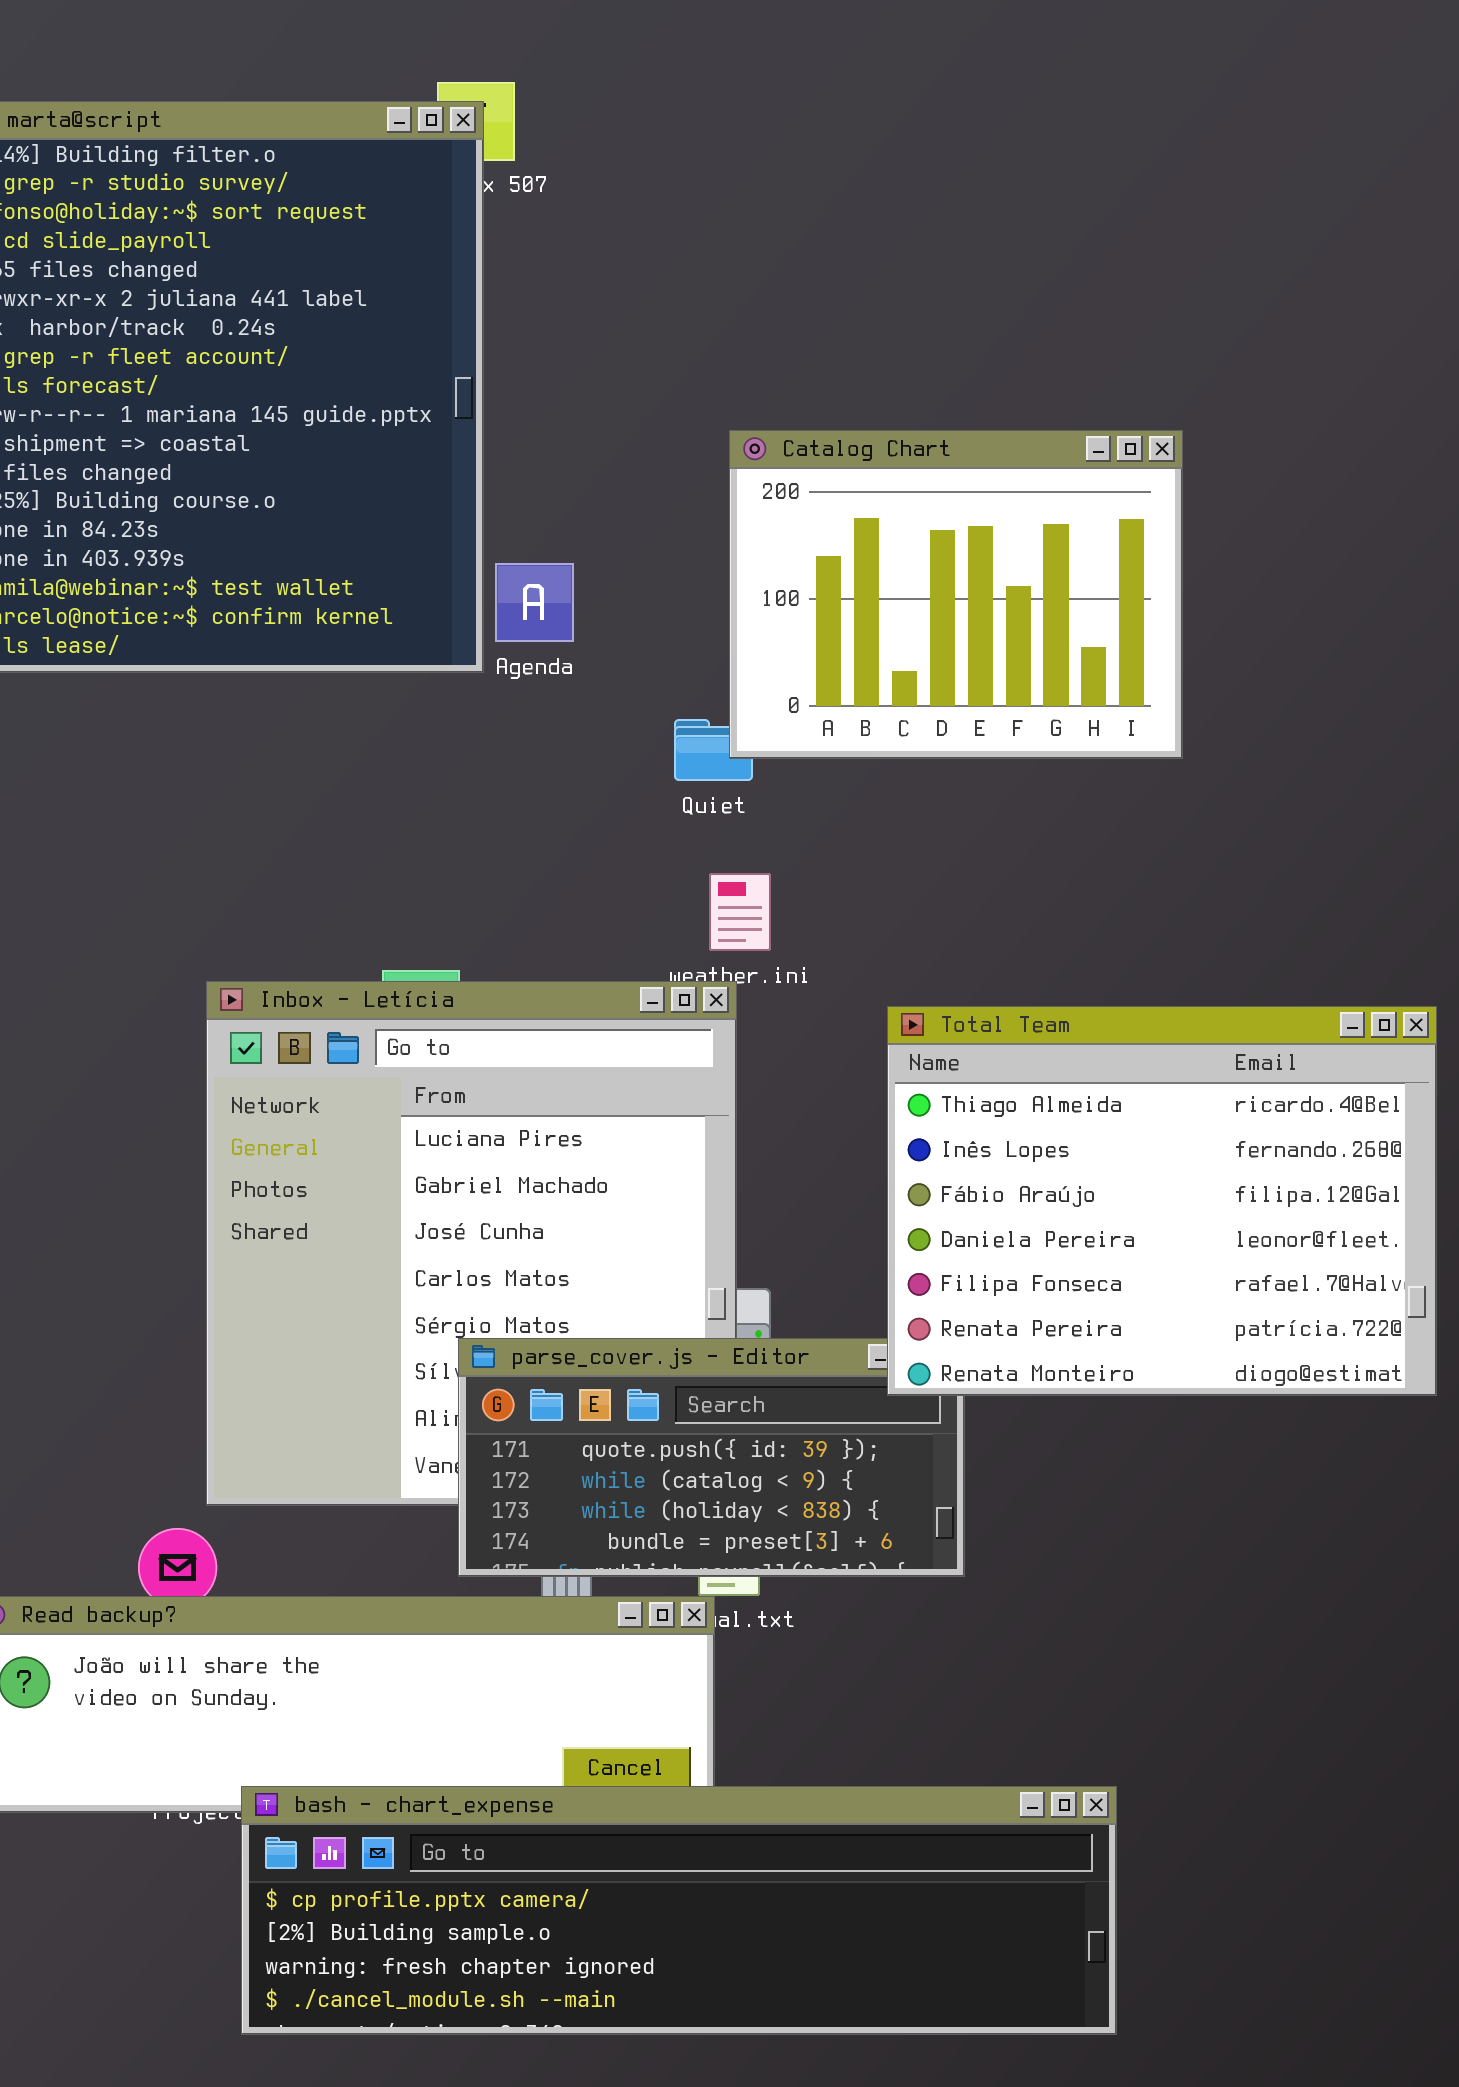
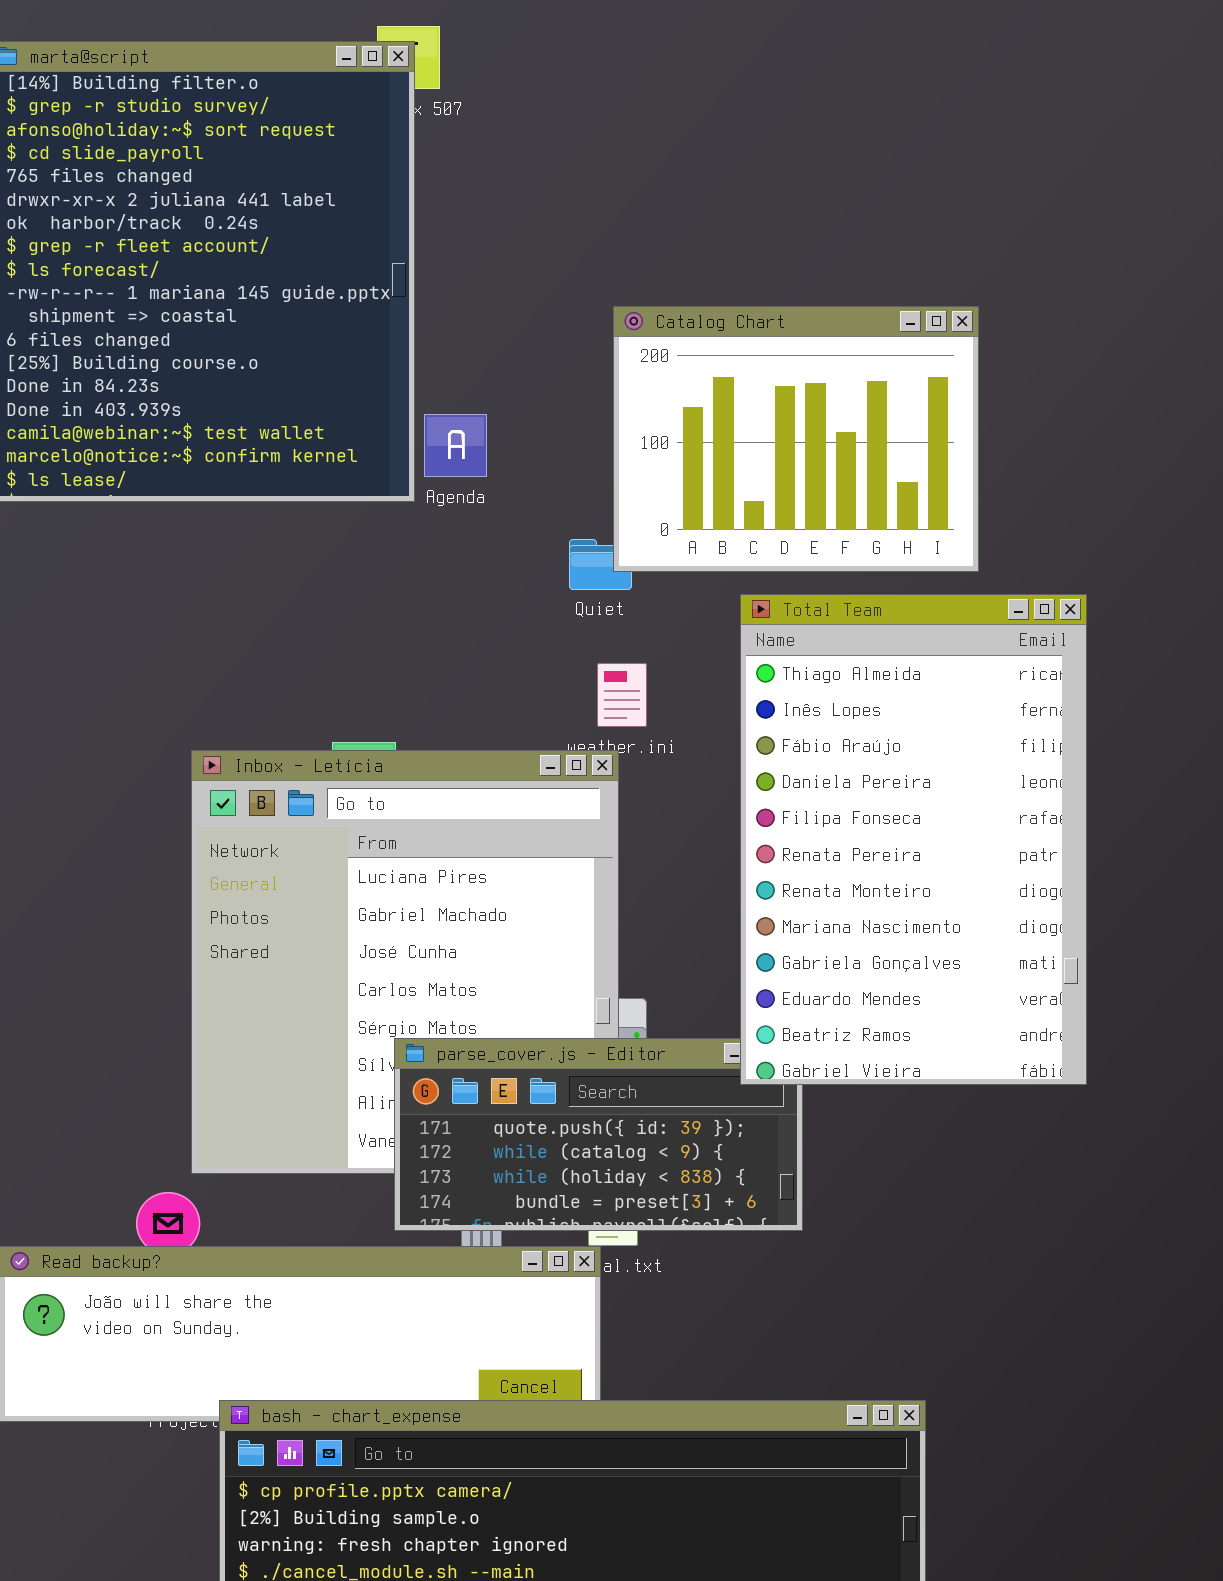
Total Team: [887,1006,1437,1396] -> [740,594,1087,1085], resized

